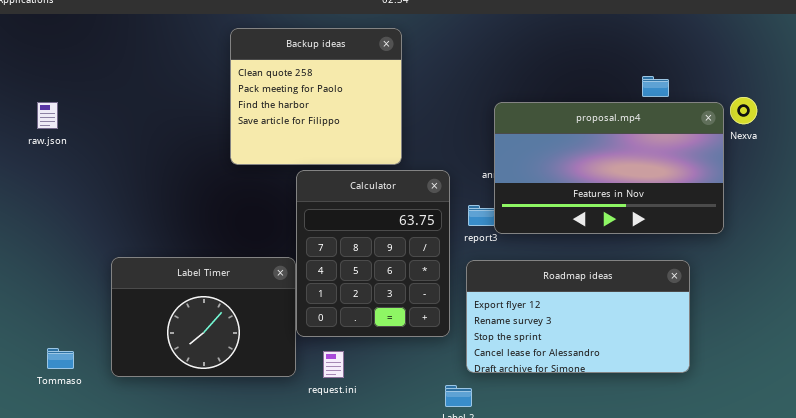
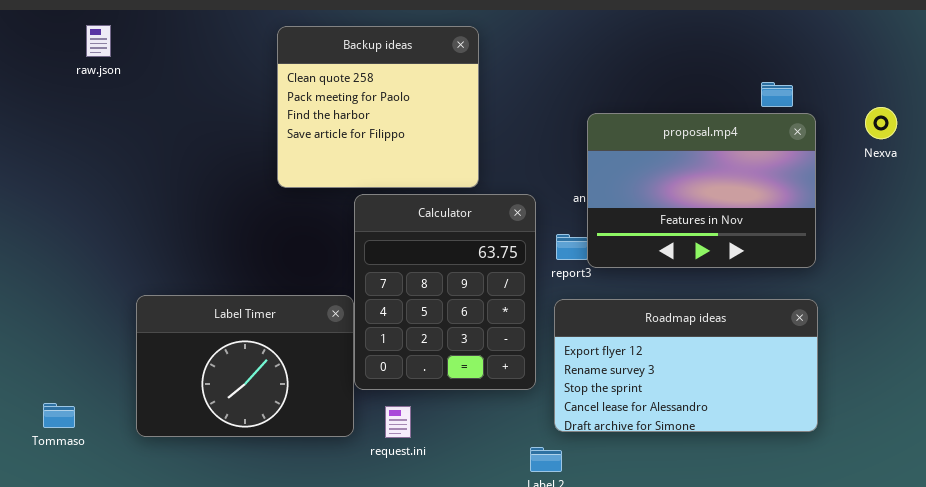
raw.json: [37,102,58,129] -> [86,25,111,57], moved
proposal.mp4: [494,102,724,234] -> [587,113,816,268], resized
Tommaso: [47,348,74,369] -> [43,403,75,428], moved

